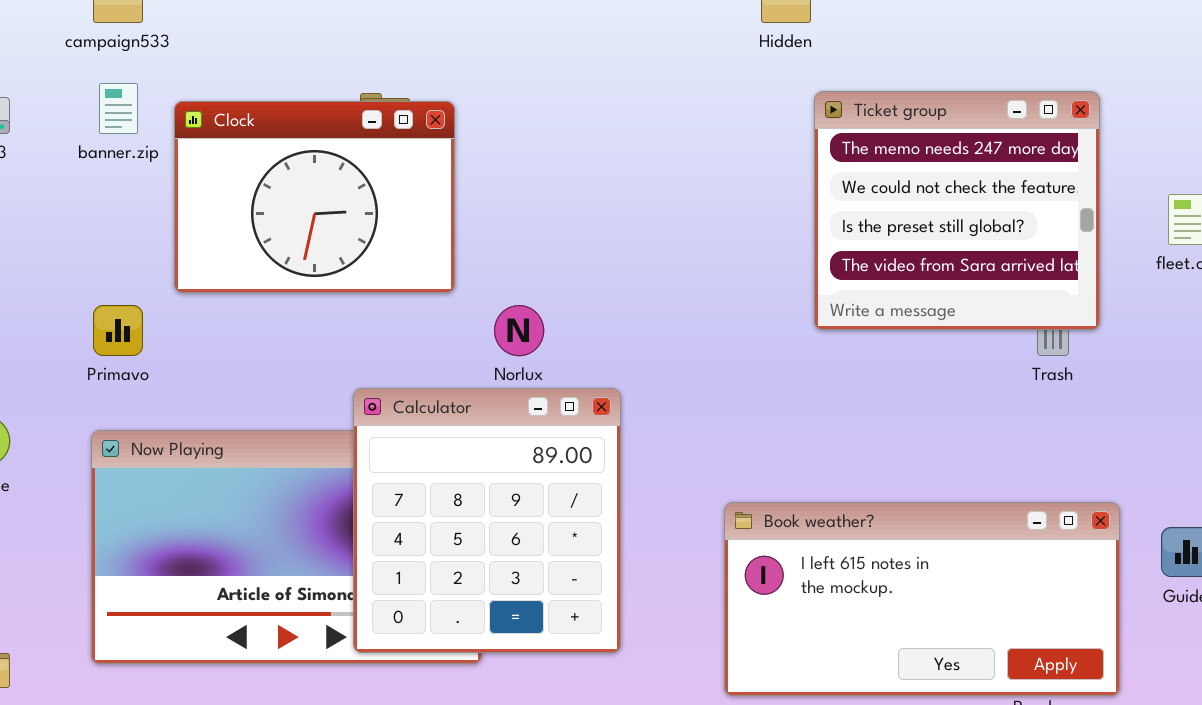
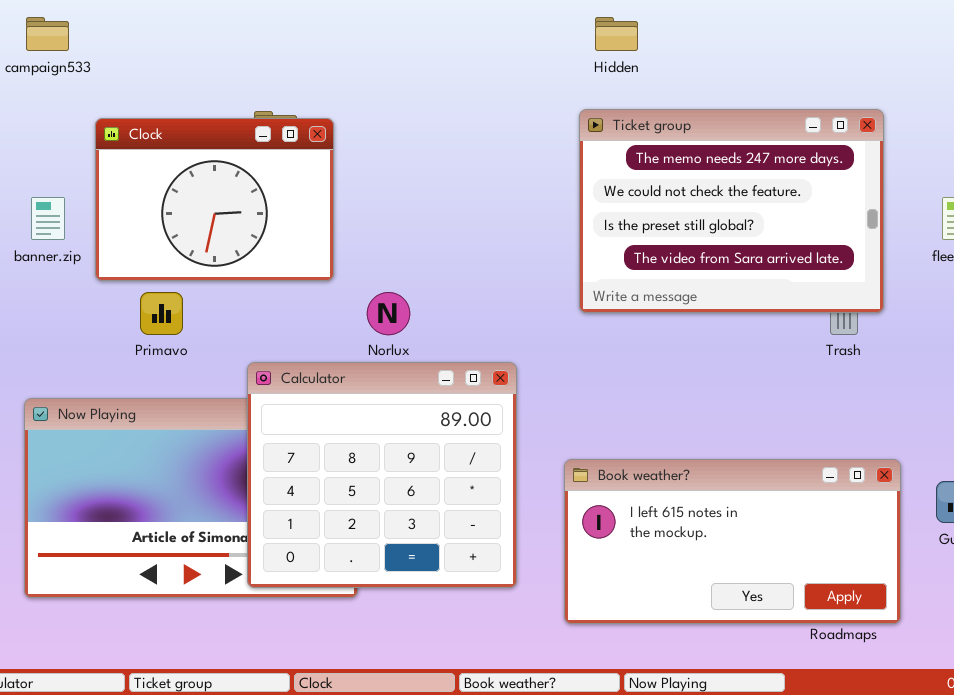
banner.zip: [99,83,138,134] -> [31,197,65,240], moved
Ticket group: [814,91,1100,330] -> [579,109,884,313], resized
Primavo: [93,305,143,356] -> [140,292,183,335], moved
Calculator: [353,388,621,653] -> [247,362,517,588], resized

